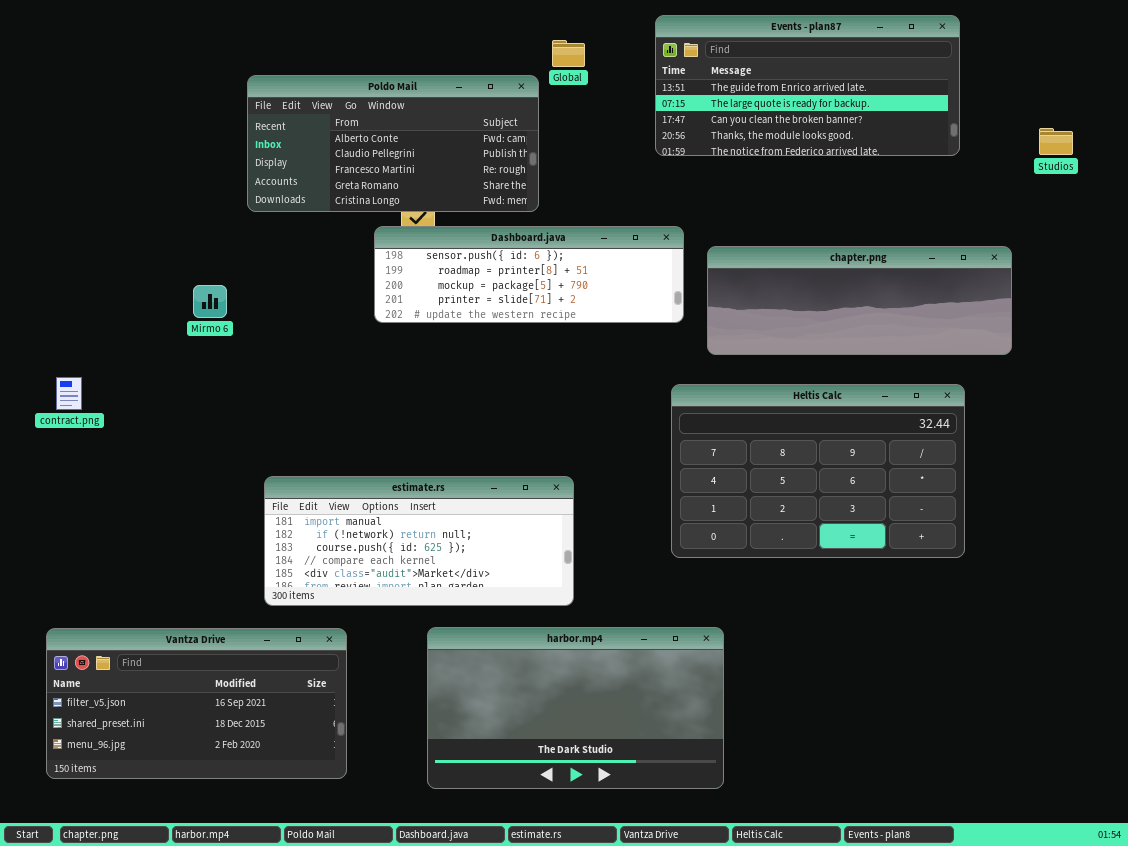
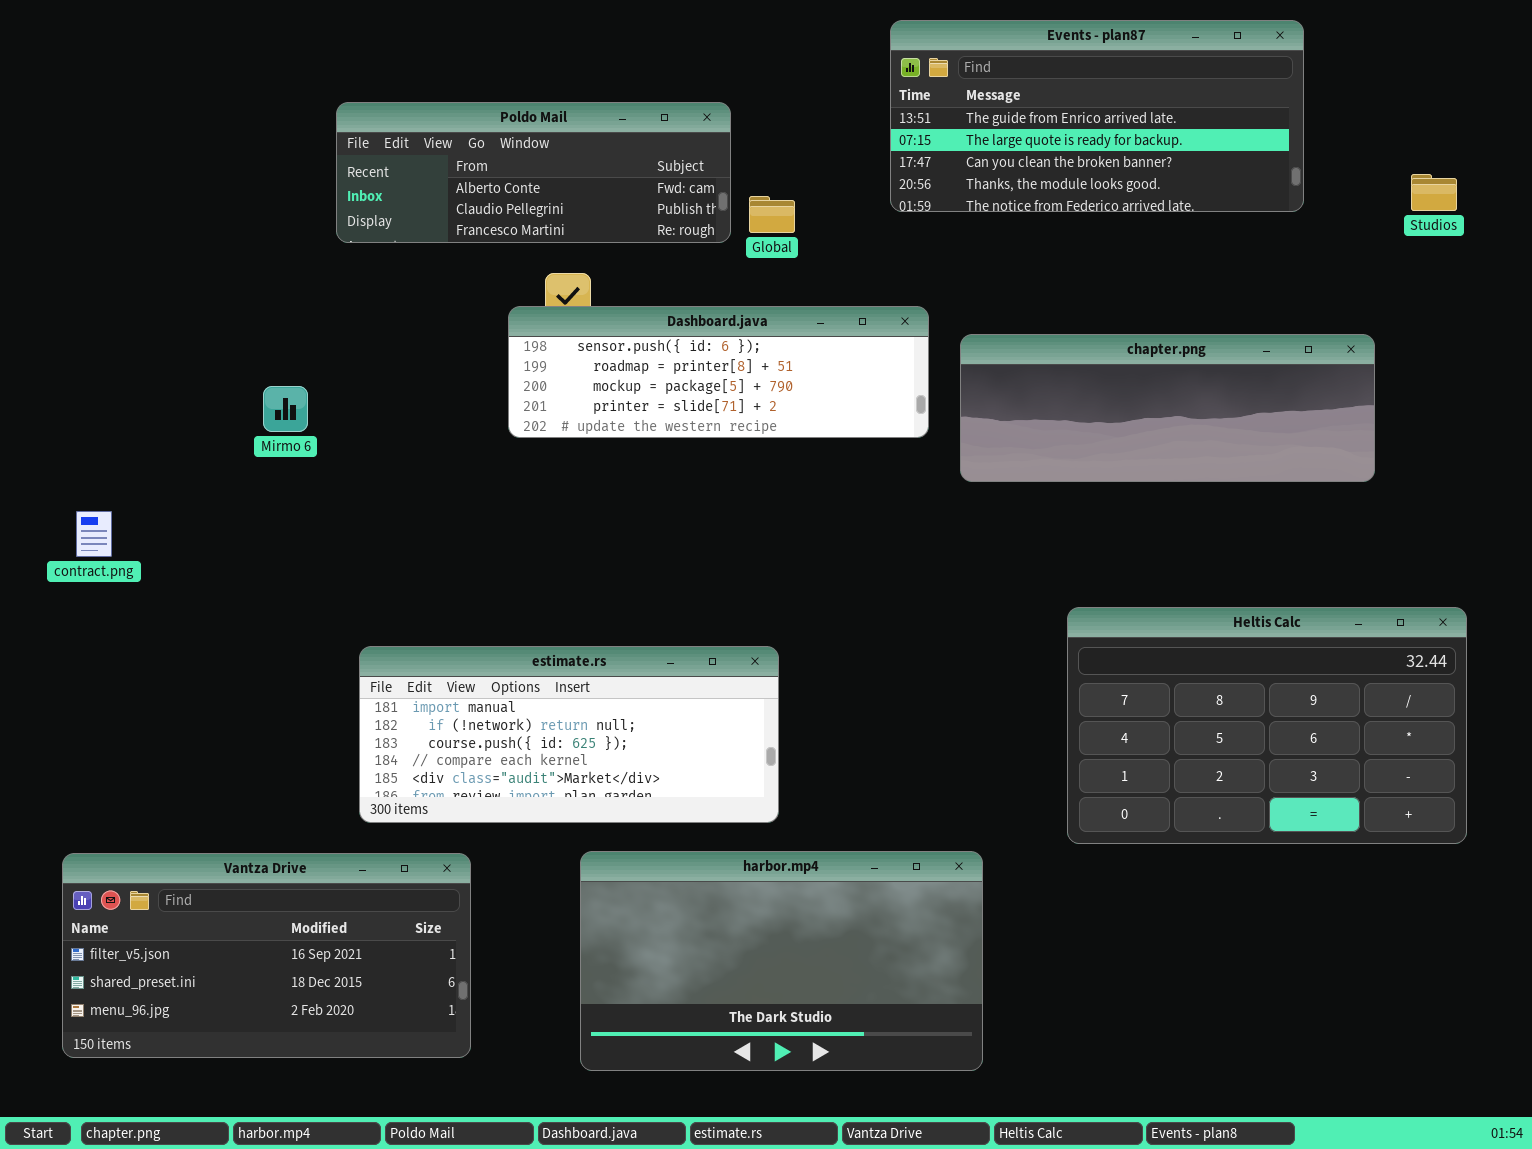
Global: [552,40,585,67] -> [749,196,795,233], moved
Poldo Mail: [247,75,539,212] -> [336,102,731,243], resized
Heltis Calc: [671,384,965,558] -> [1067,607,1467,844], moved

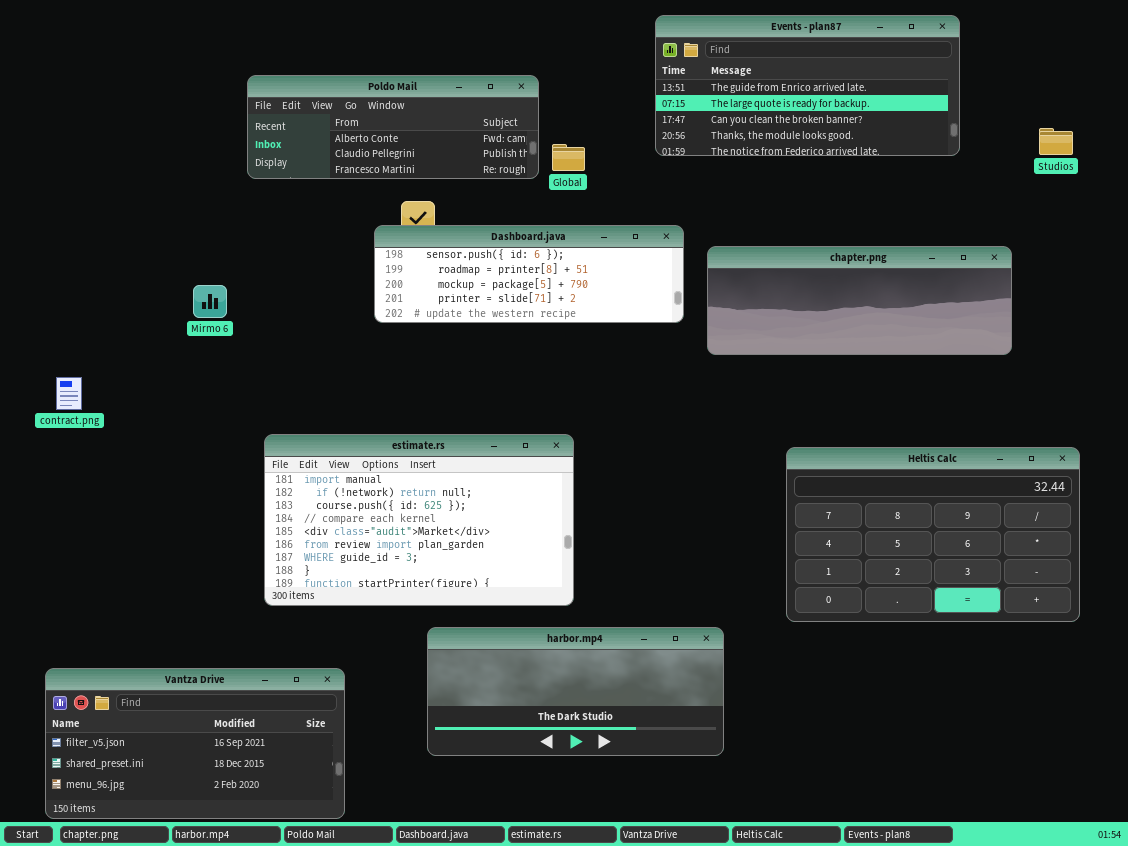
estimate.rs: [359,646,779,823] -> [264,434,574,606], resized
harbor.mp4: [580,851,983,1071] -> [427,627,724,756], resized
Vantza Drive: [62,853,471,1058] -> [45,668,345,819], moved

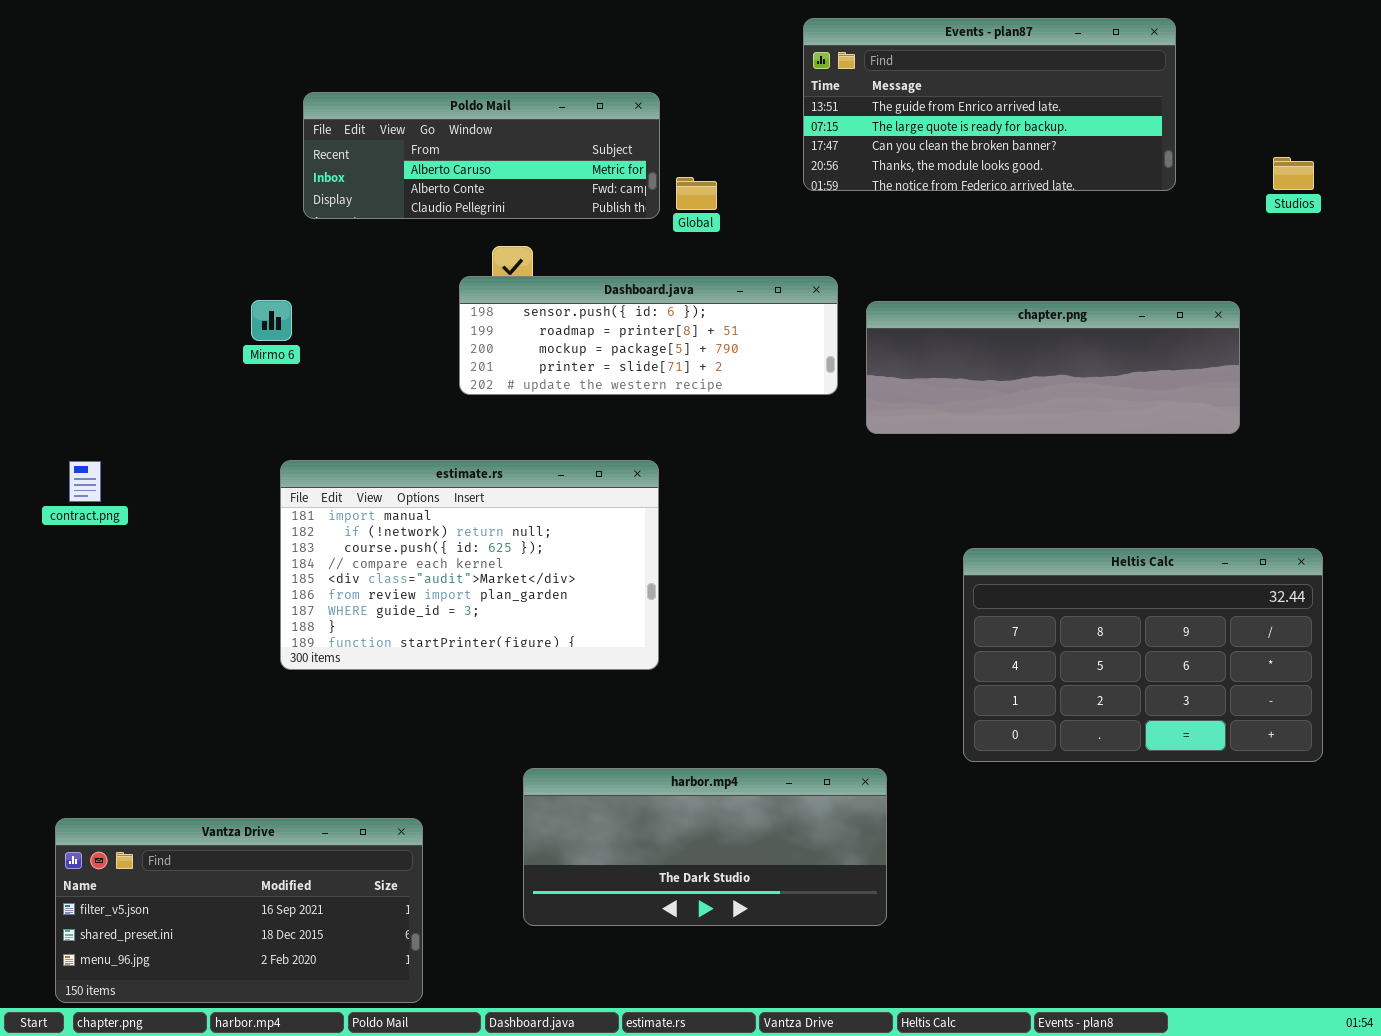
Poldo Mail: [247,75,539,179] -> [303,92,660,219], scrolled up 1 row
Mirmo 6: [193,285,227,318] -> [251,300,292,341], moved
estimate.rs: [264,434,574,606] -> [280,460,659,670], moved

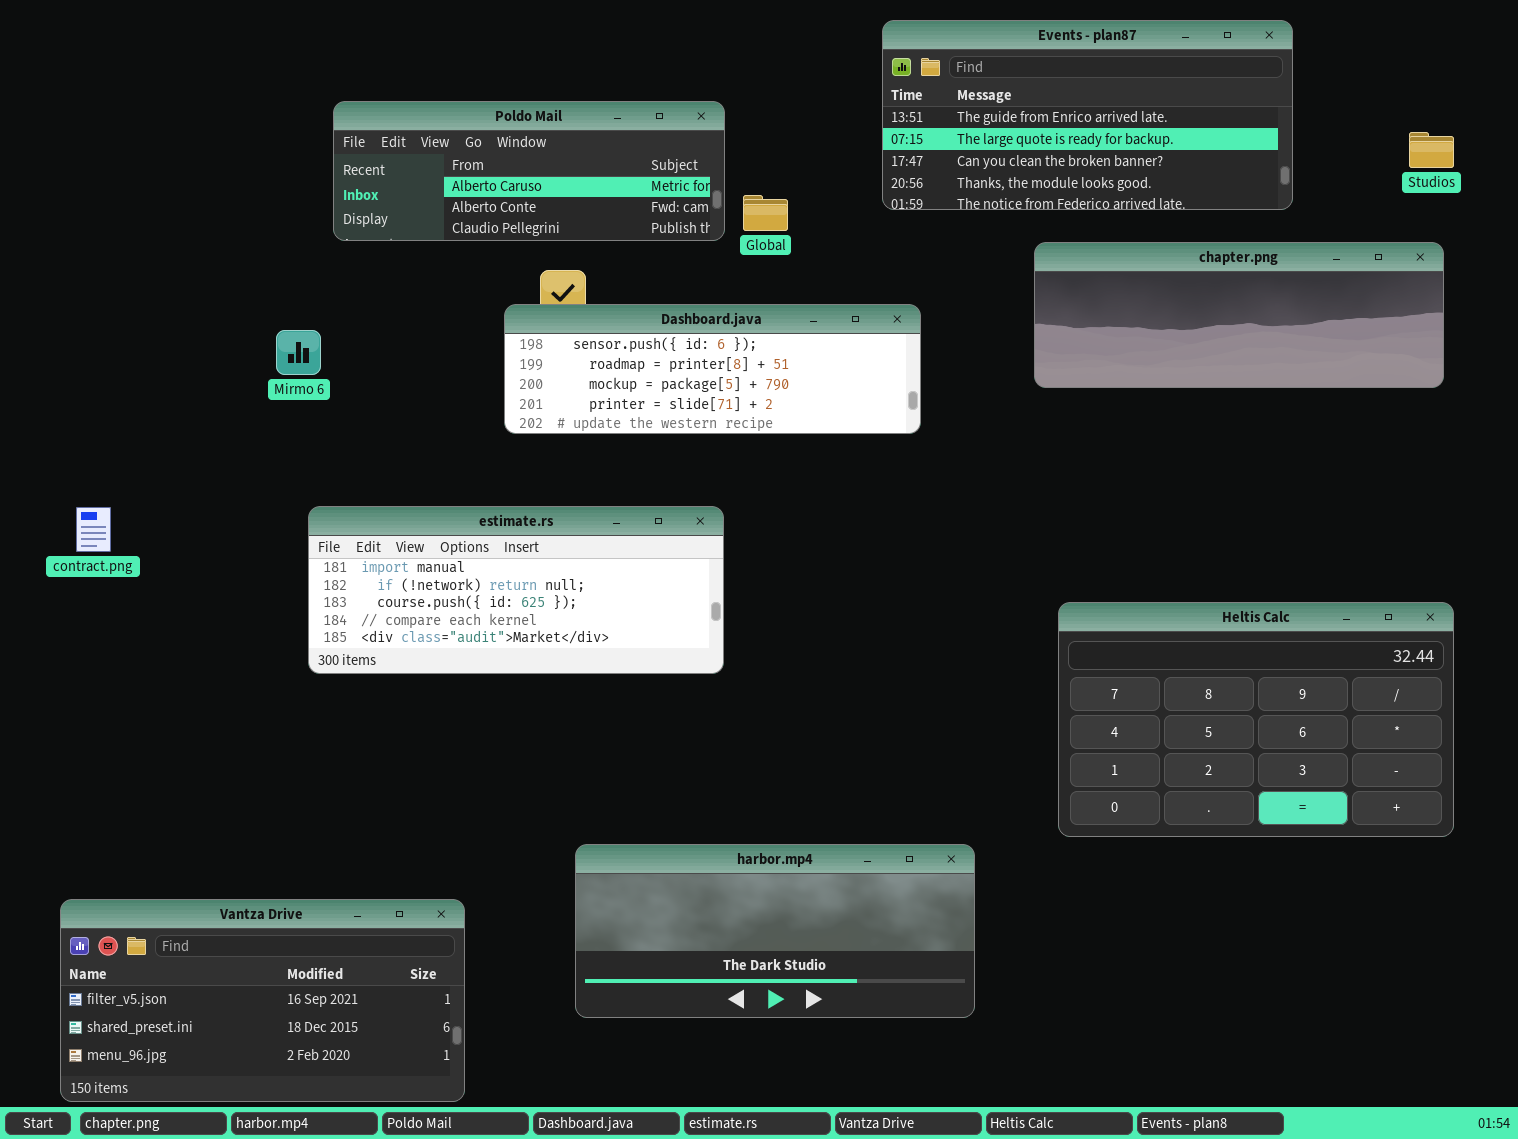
Studios: [1273,157,1314,190] -> [1409,132,1454,168], moved
chapter.png: [866,301,1240,434] -> [1034,242,1444,388], moved
estimate.rs: [280,460,659,670] -> [308,506,724,674], resized

